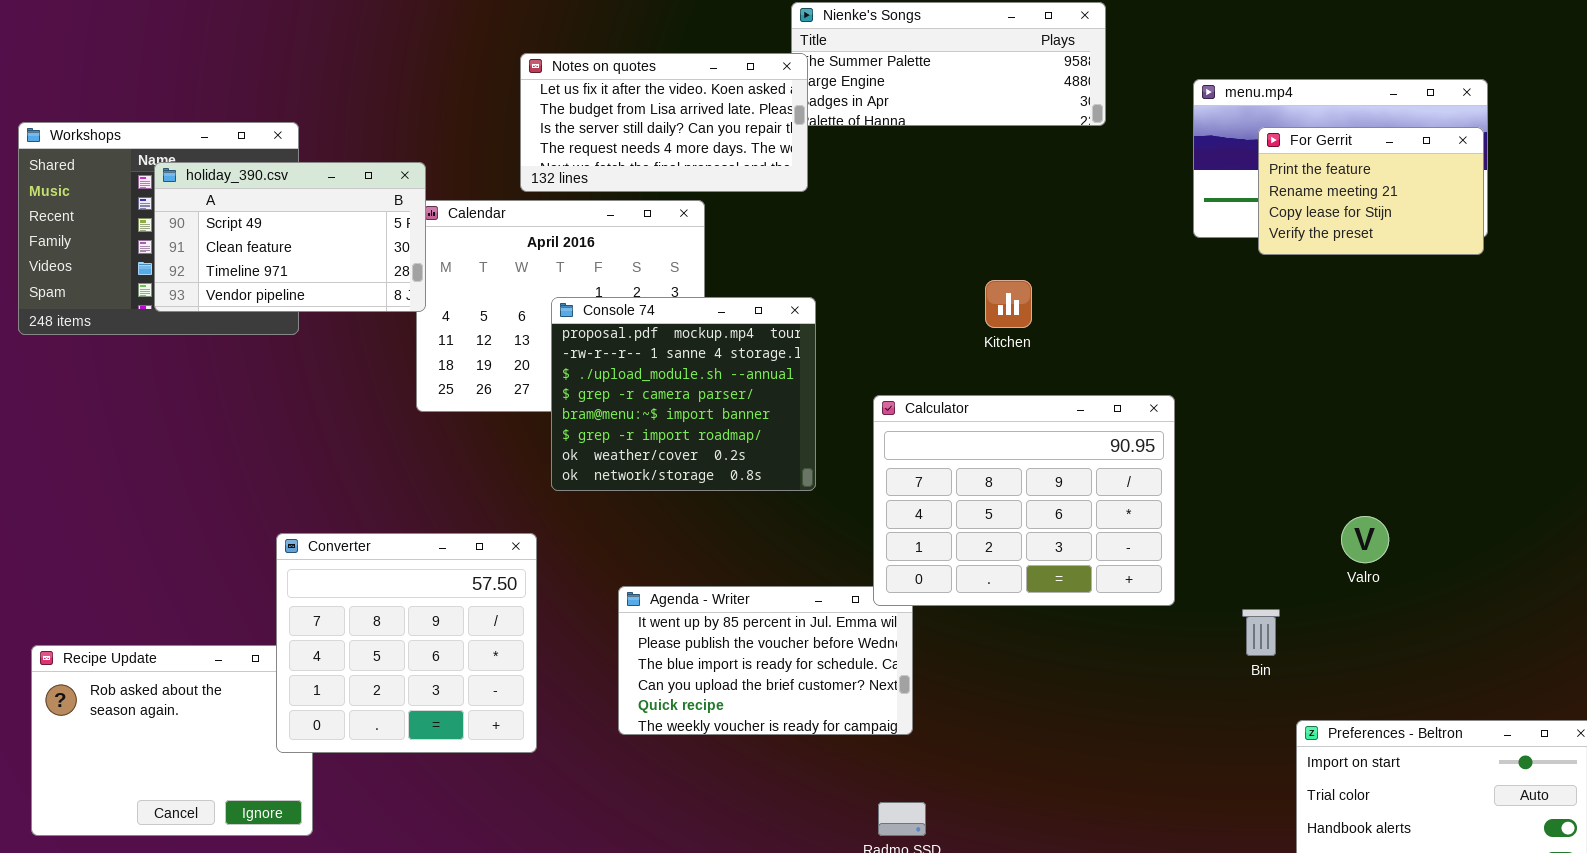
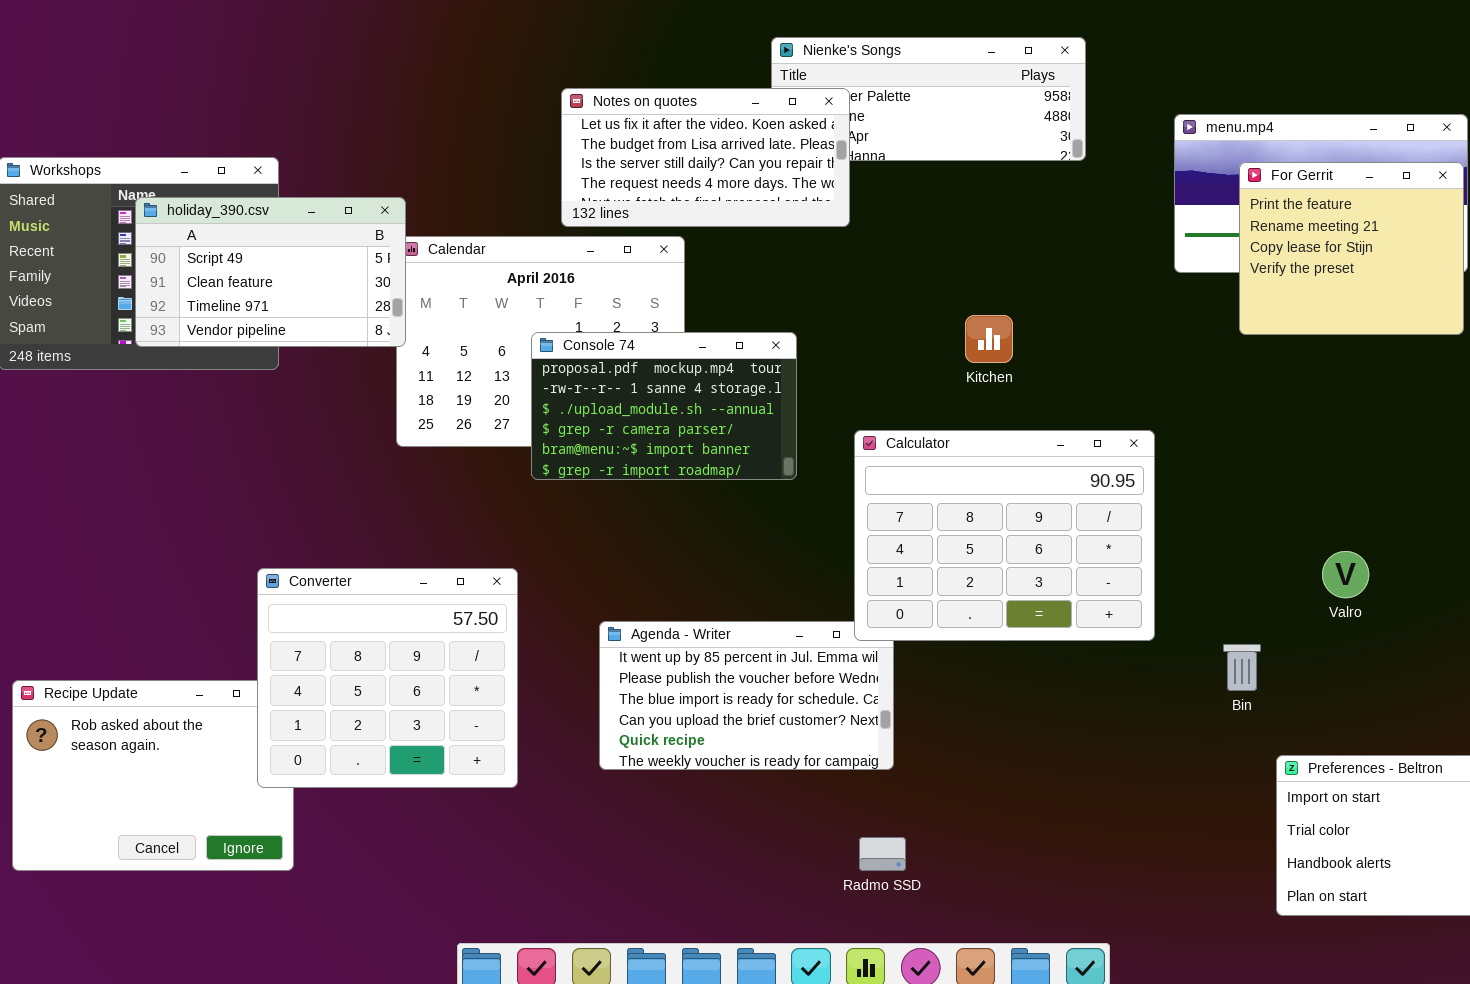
Notes on quotes: [520,53,808,192] -> [561,88,850,227], moved
For Gerrit: [1258,127,1484,255] -> [1239,162,1464,335], resized
Console 74: [551,297,816,491] -> [531,332,797,480], resized

